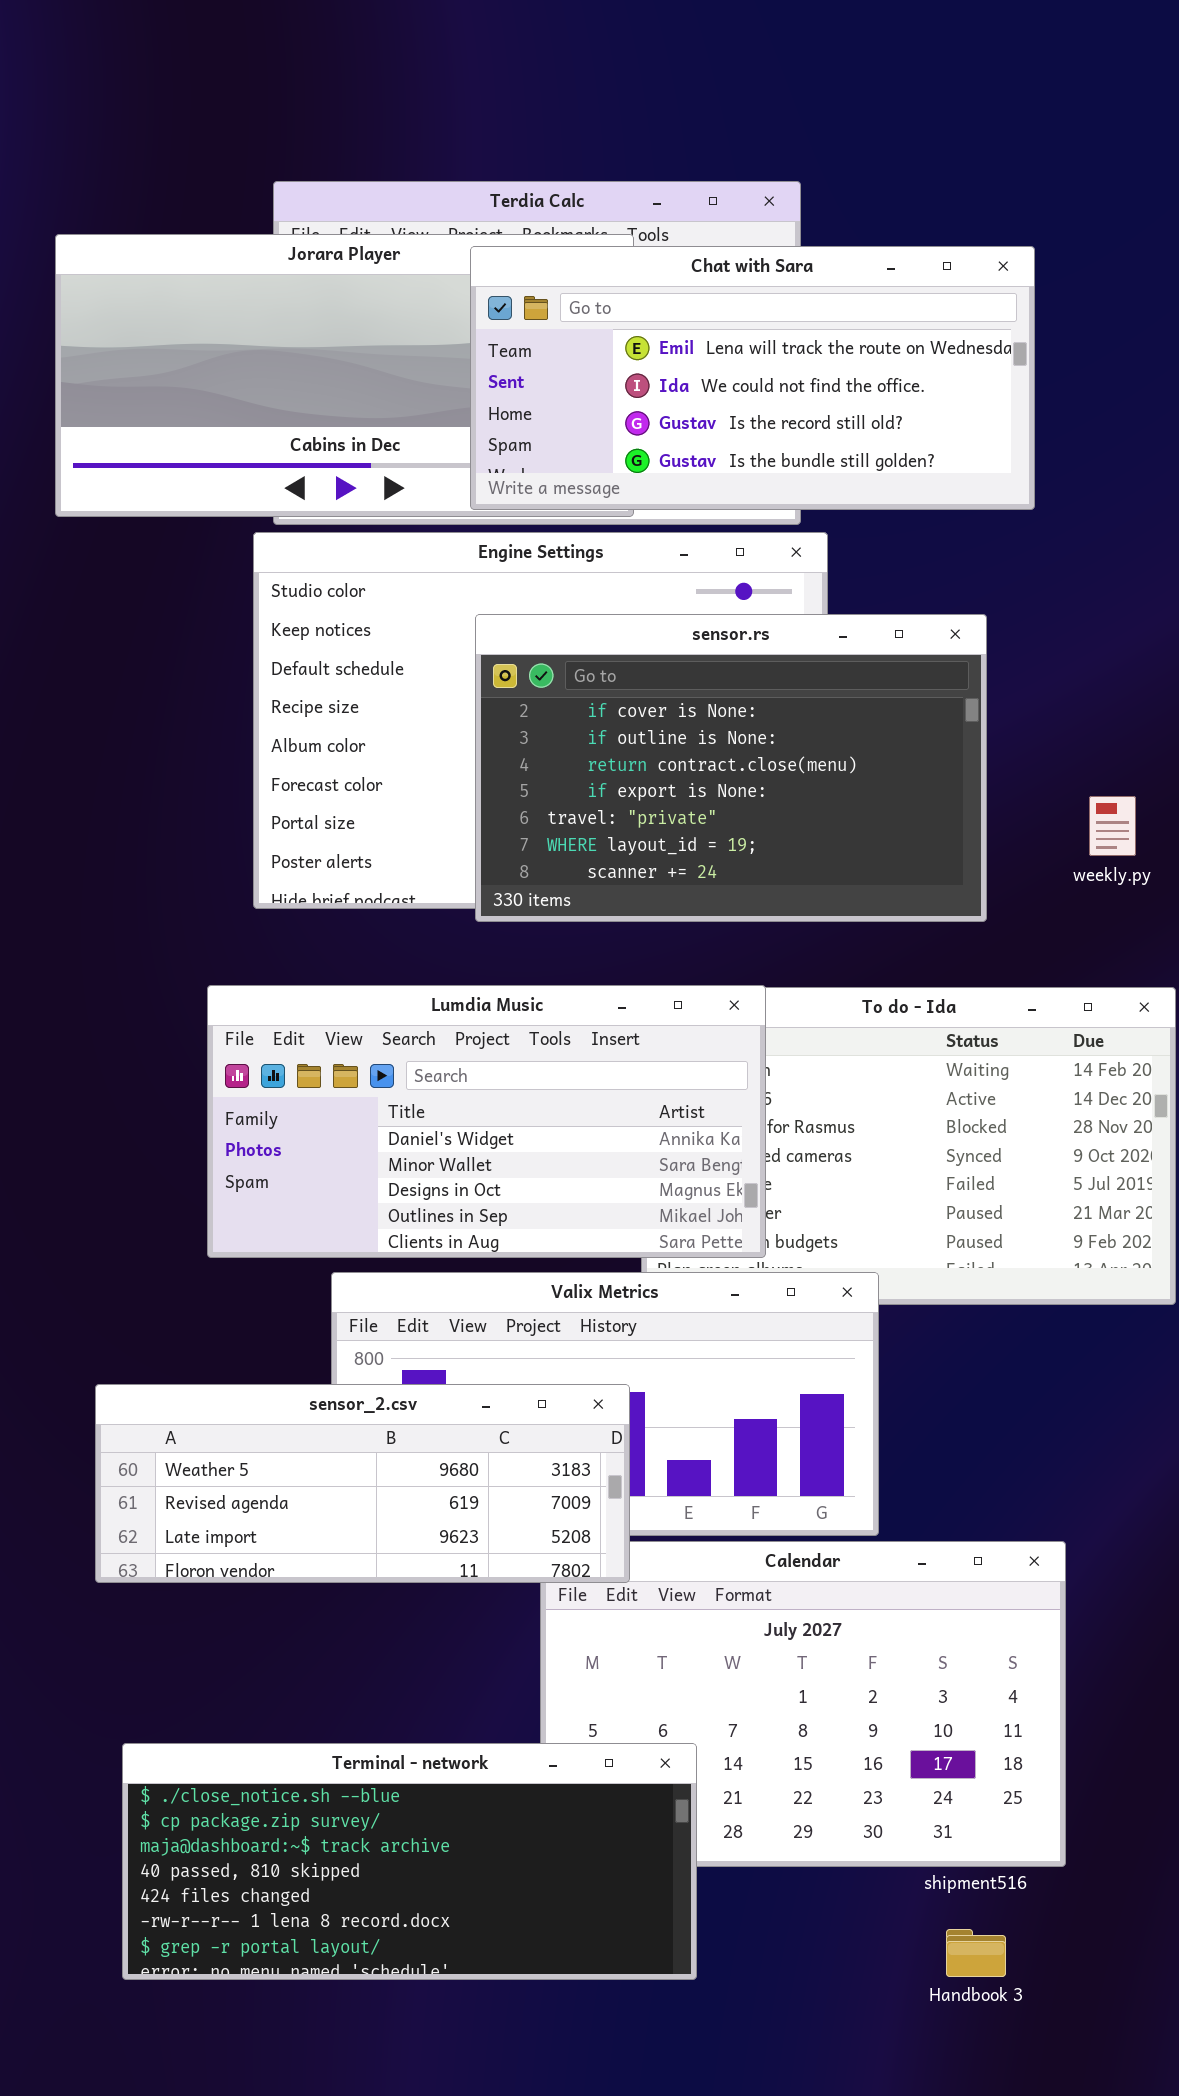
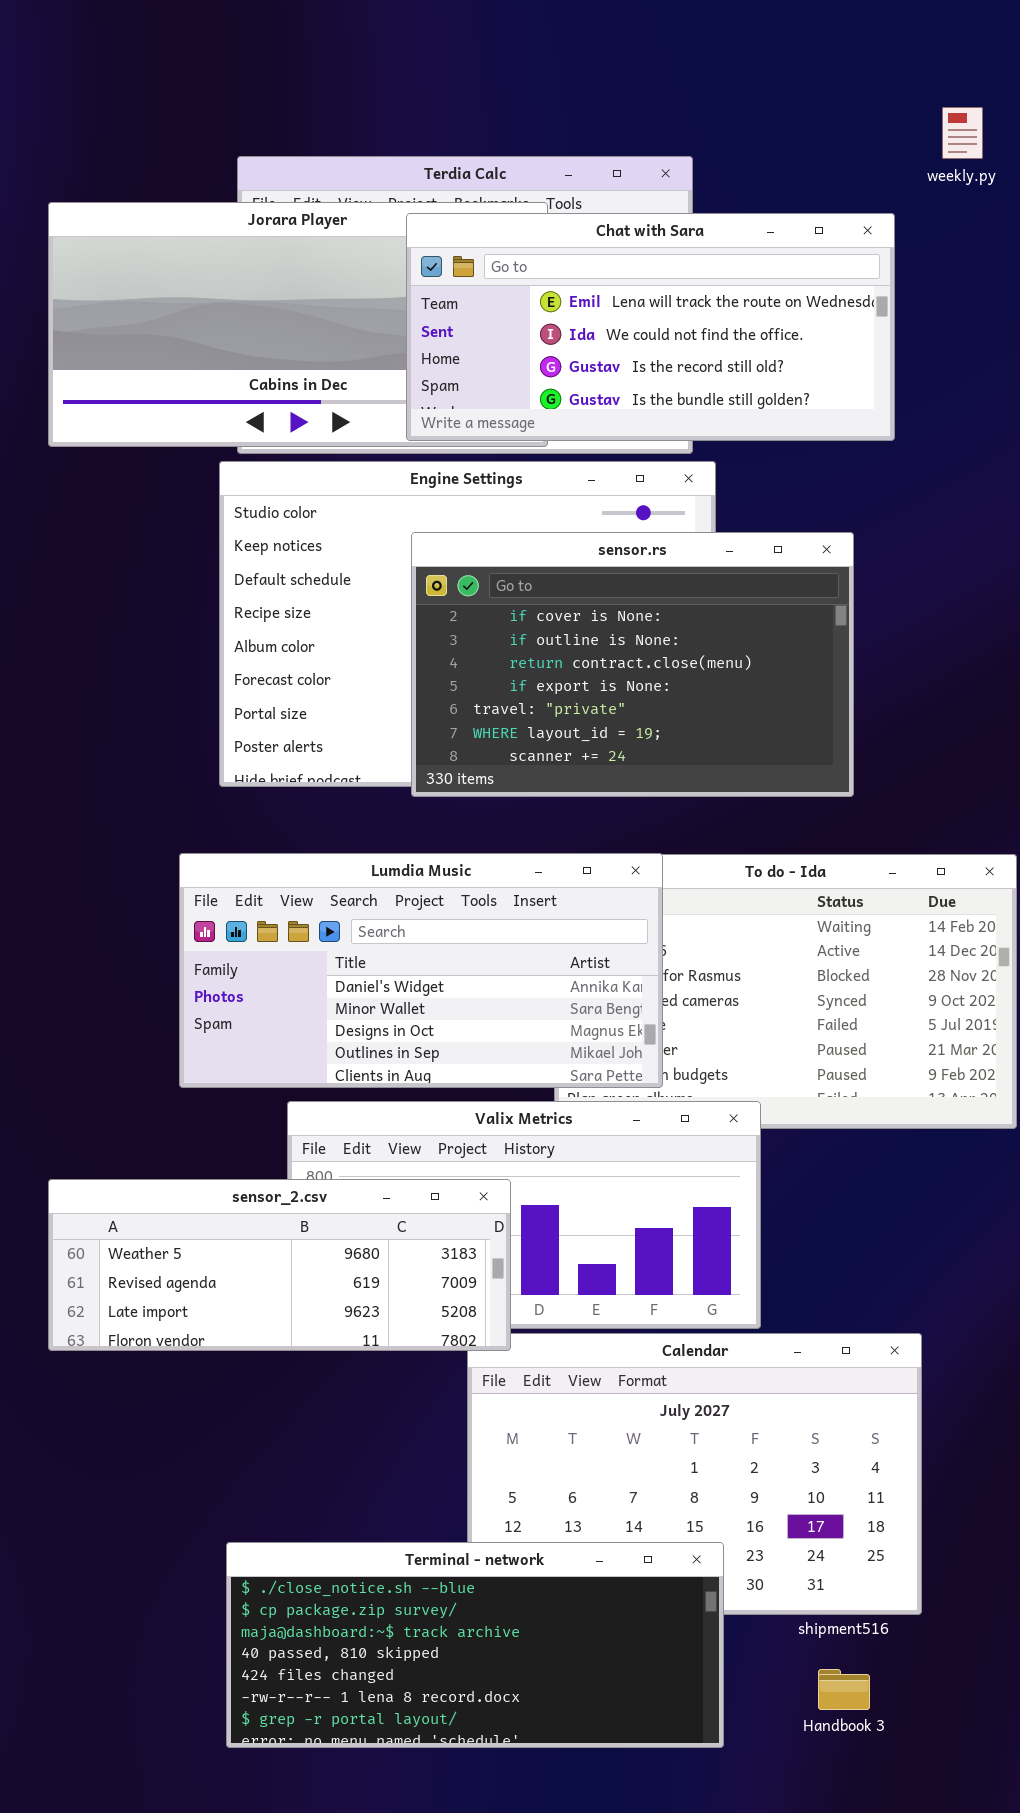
weekly.py: [1089,796,1136,856] -> [942,107,983,159], moved
sensor_2.csv: [95,1384,630,1583] -> [48,1179,511,1351], moved
Terminal - network: [122,1743,697,1980] -> [226,1542,724,1748], moved

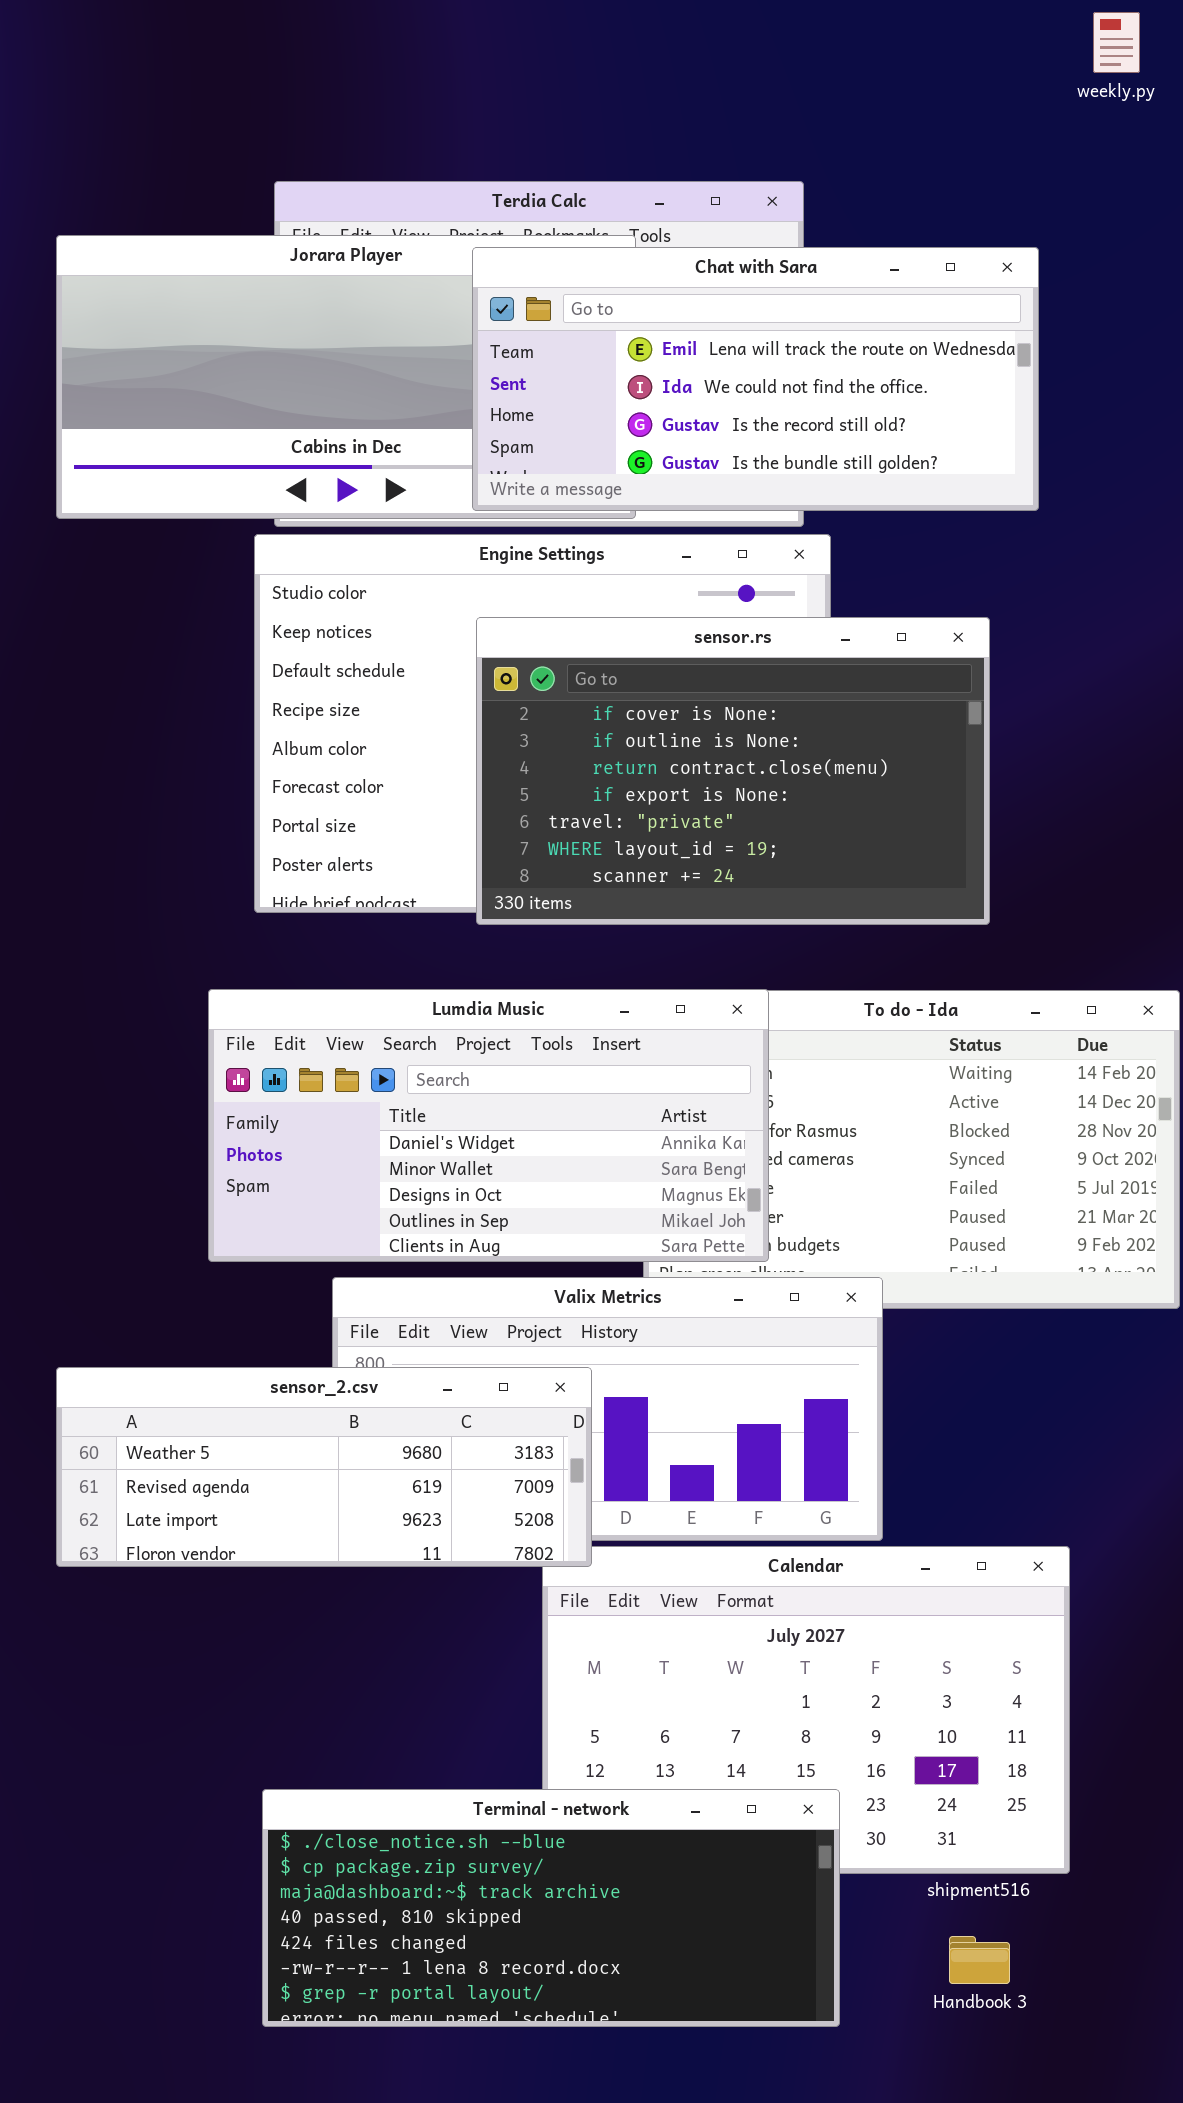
weekly.py: [942,107,983,159] -> [1093,12,1140,73], moved

